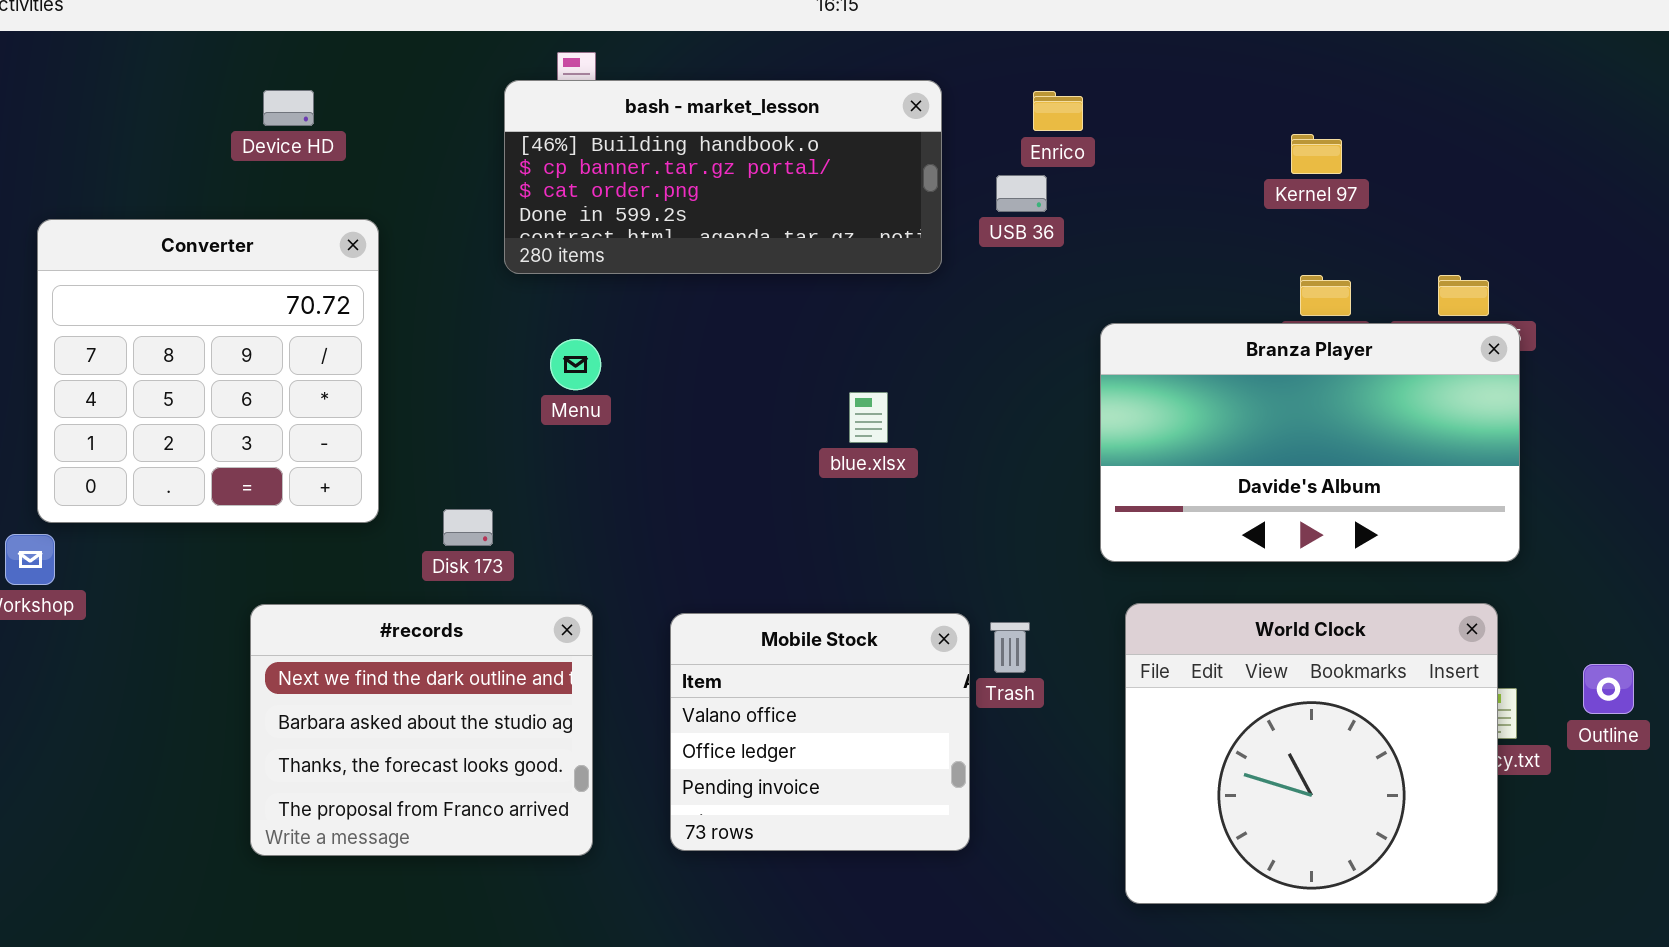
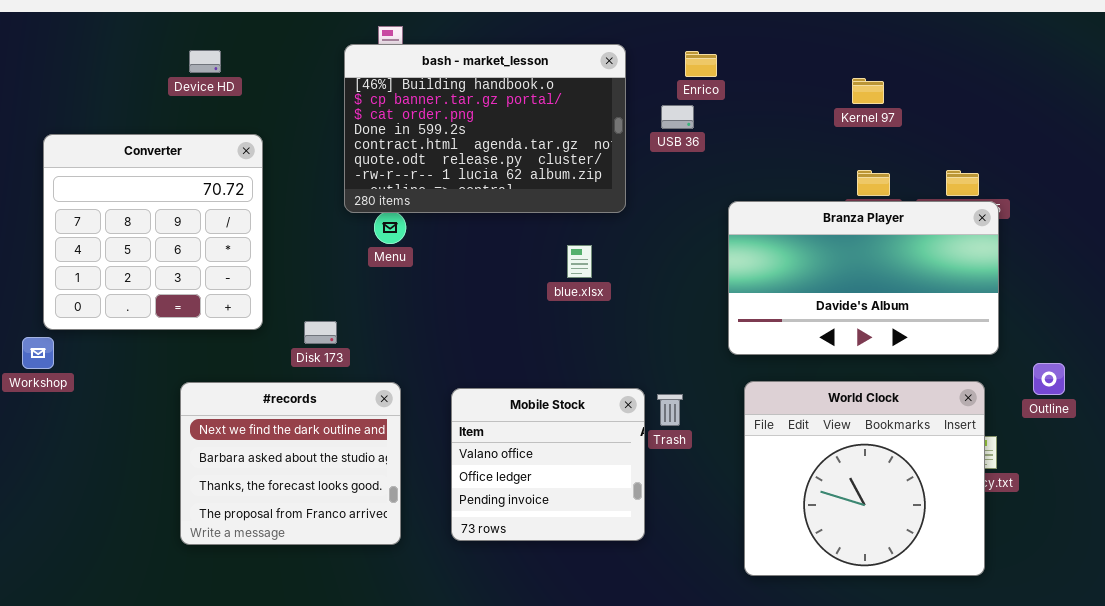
bash - market_lesson: [504,80,942,274] -> [344,44,626,213], resized
Outline: [1583,664,1634,714] -> [1033,363,1065,395], moved

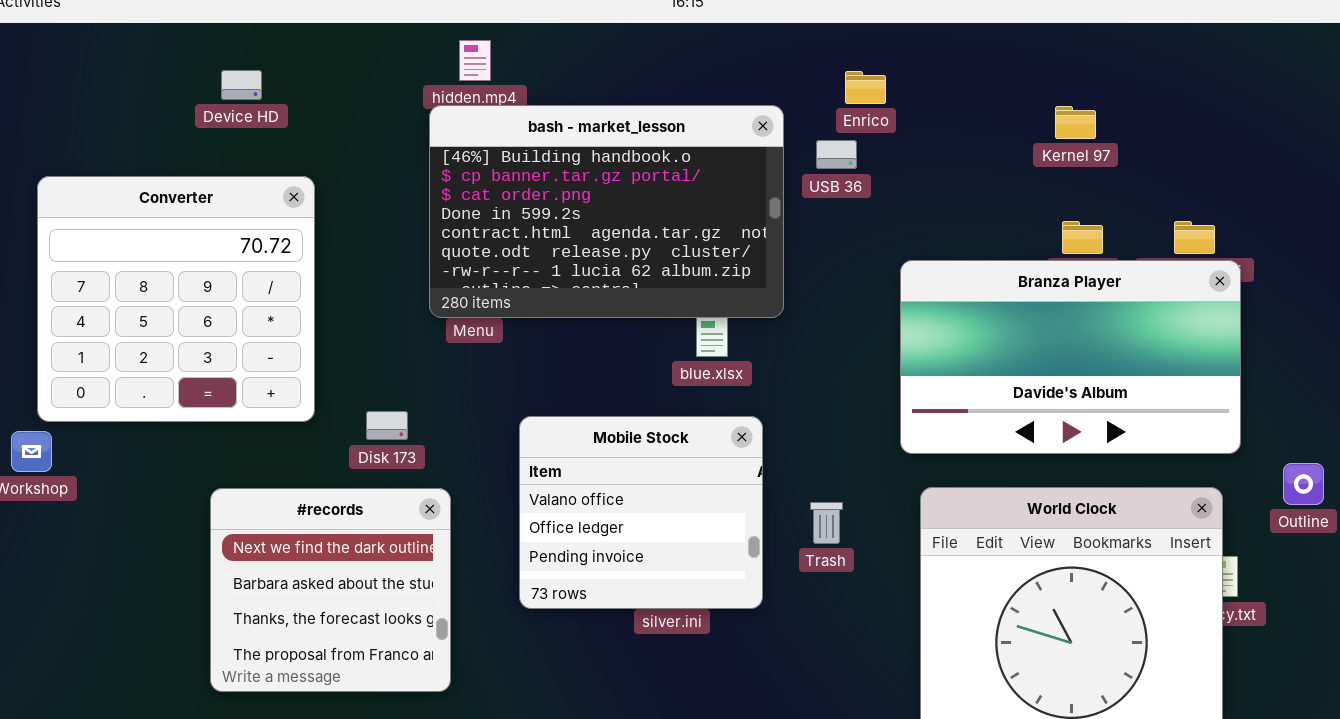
bash - market_lesson: [344,44,626,213] -> [429,105,784,318], moved
#records: [180,382,401,545] -> [210,488,451,692], resized
Mobile Stock: [451,388,645,541] -> [519,416,763,609], moved

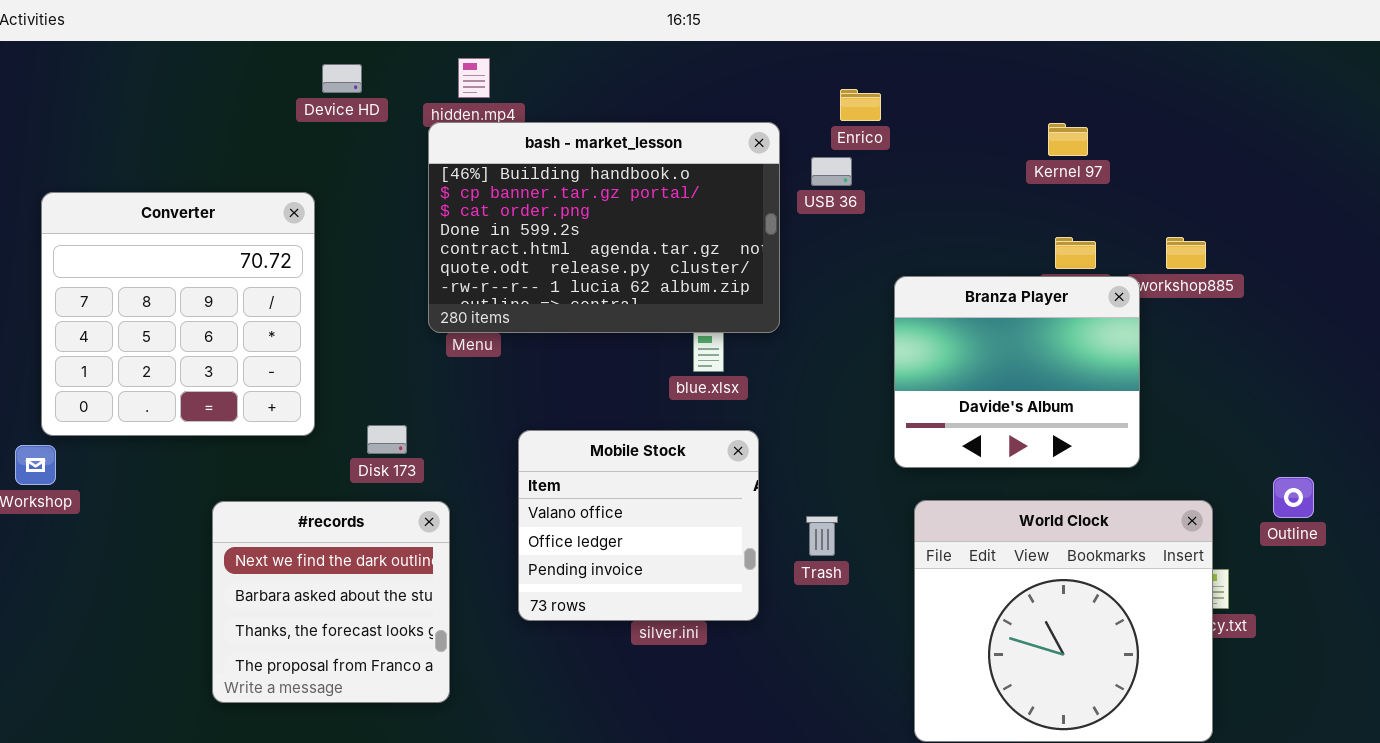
Device HD: [221,70,262,100] -> [322,64,362,93], moved
Branza Player: [900,260,1241,454] -> [894,276,1140,468], resized

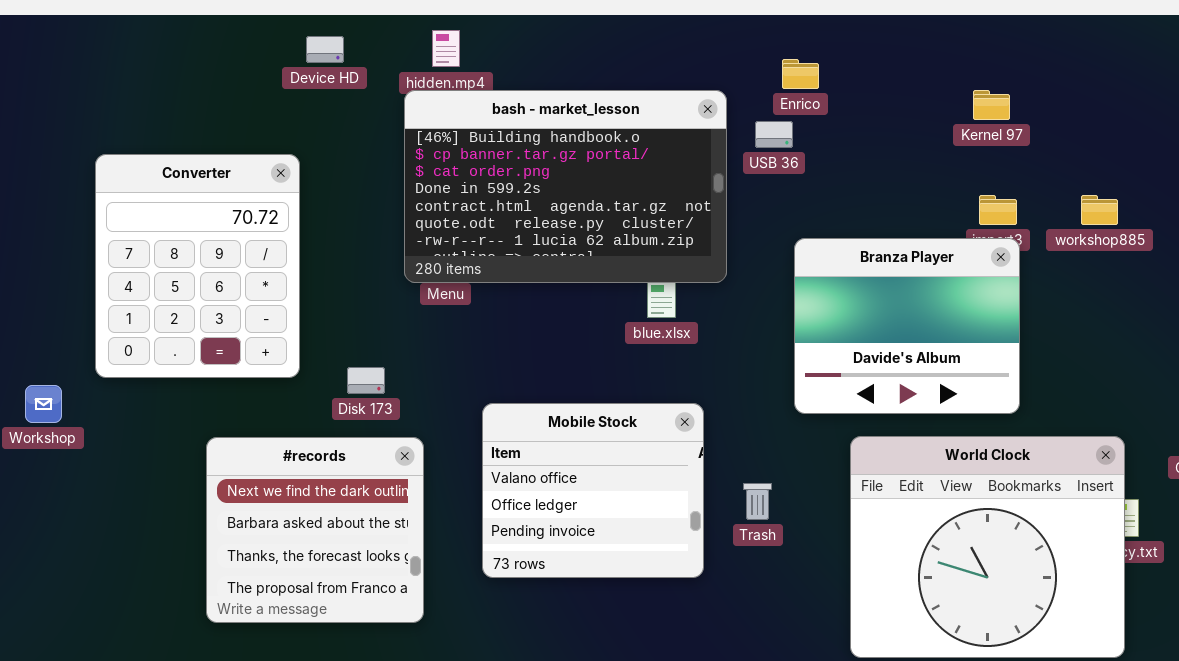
Converter: [41,192,315,436] -> [95,154,300,378], resized
Branza Player: [894,276,1140,468] -> [794,238,1020,414], moved
Mobile Stock: [518,430,759,621] -> [482,403,704,578], moved
Trash: [806,516,838,556] -> [743,483,772,520], moved

